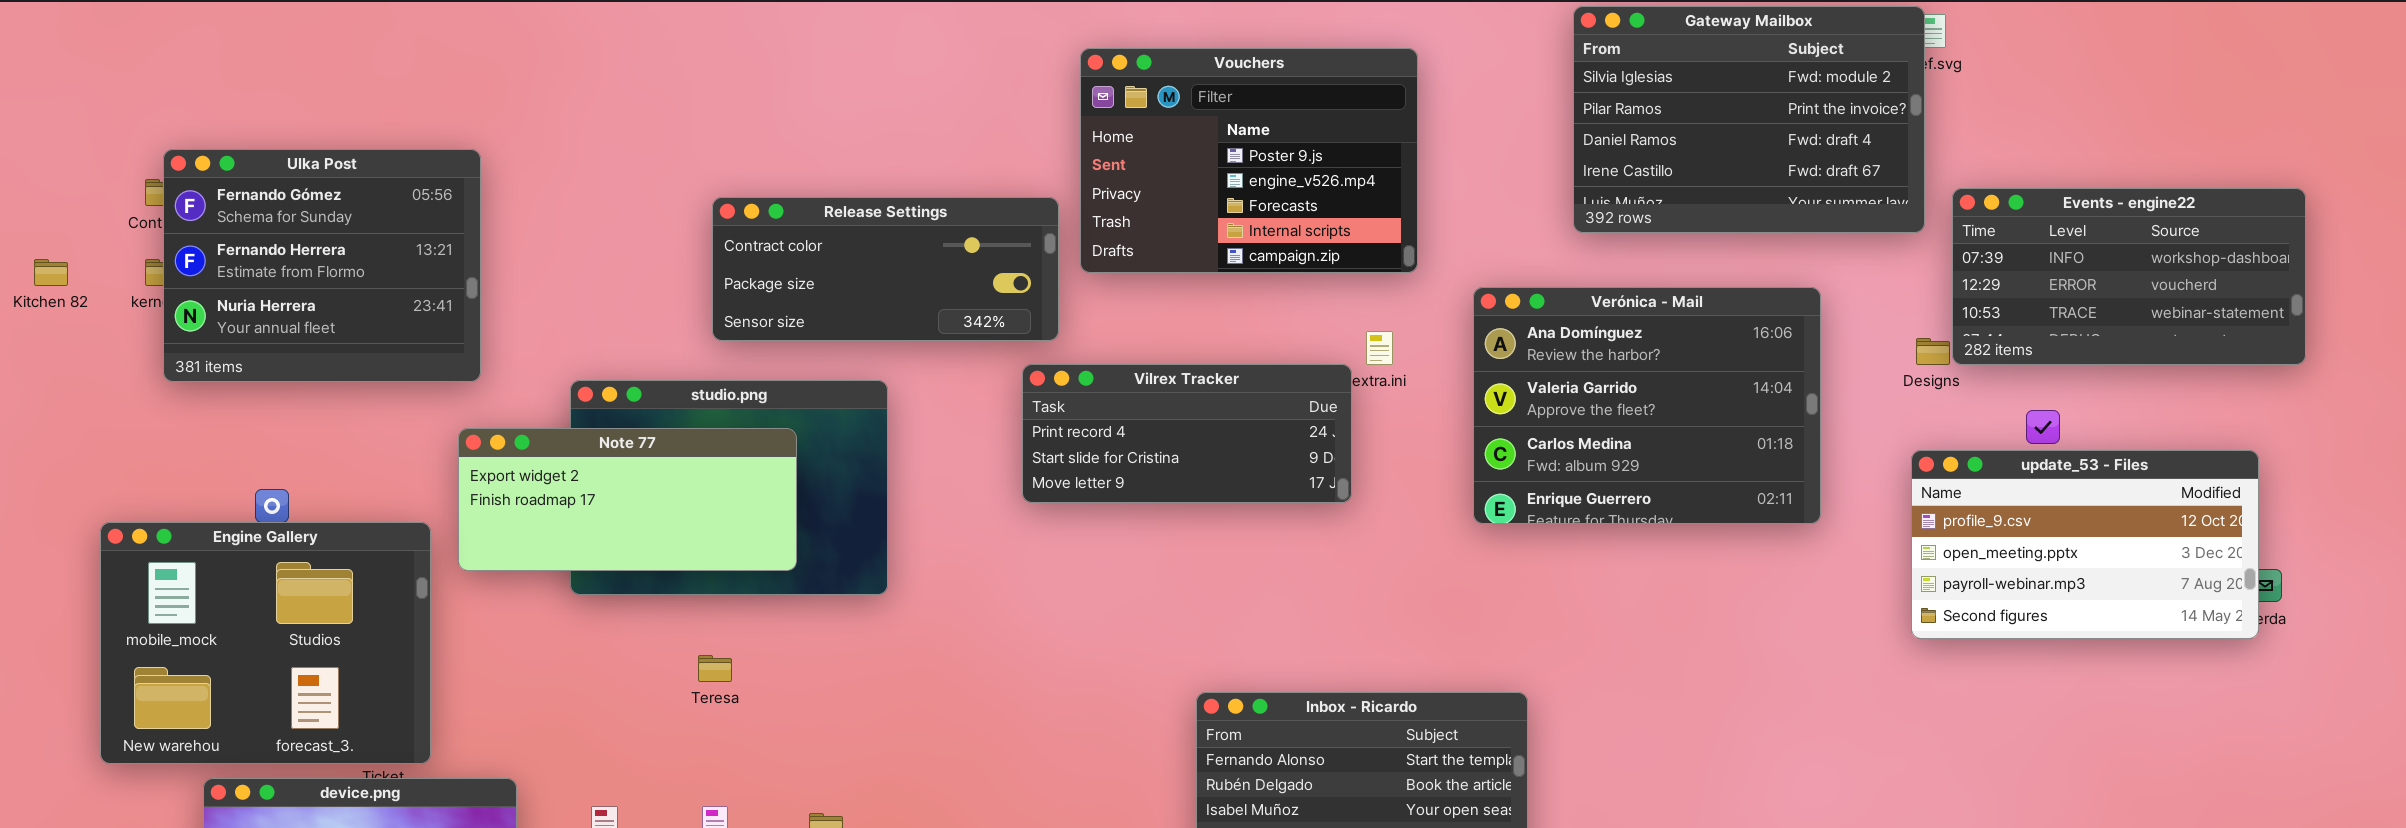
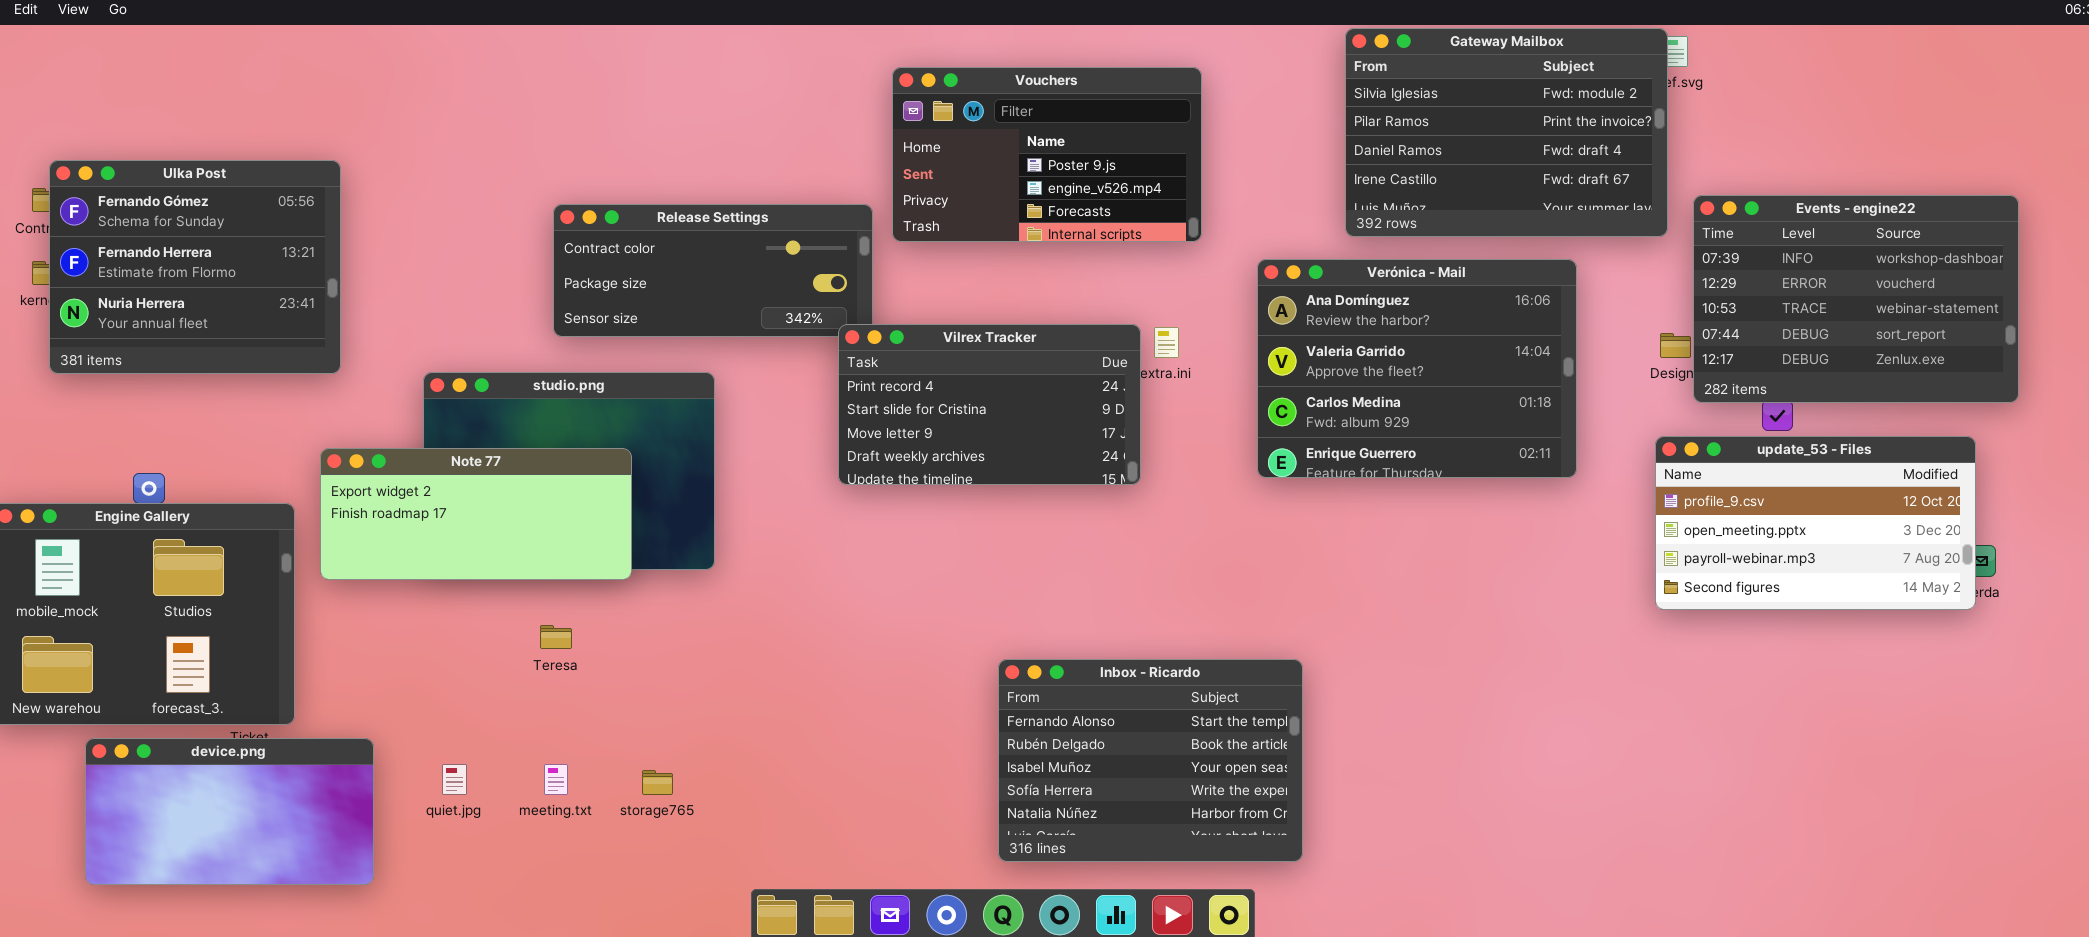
Vouchers: [1080,48,1418,273] -> [892,67,1202,242], resized
Events - engine22: [1952,188,2306,365] -> [1693,195,2019,403], resized
Verónica - Mail: [1473,287,1821,524] -> [1257,259,1577,478], moved
Vilrex Tracker: [1022,364,1352,503] -> [838,324,1141,485], resized
Note 77: [458,428,797,571] -> [320,448,632,580], moved

